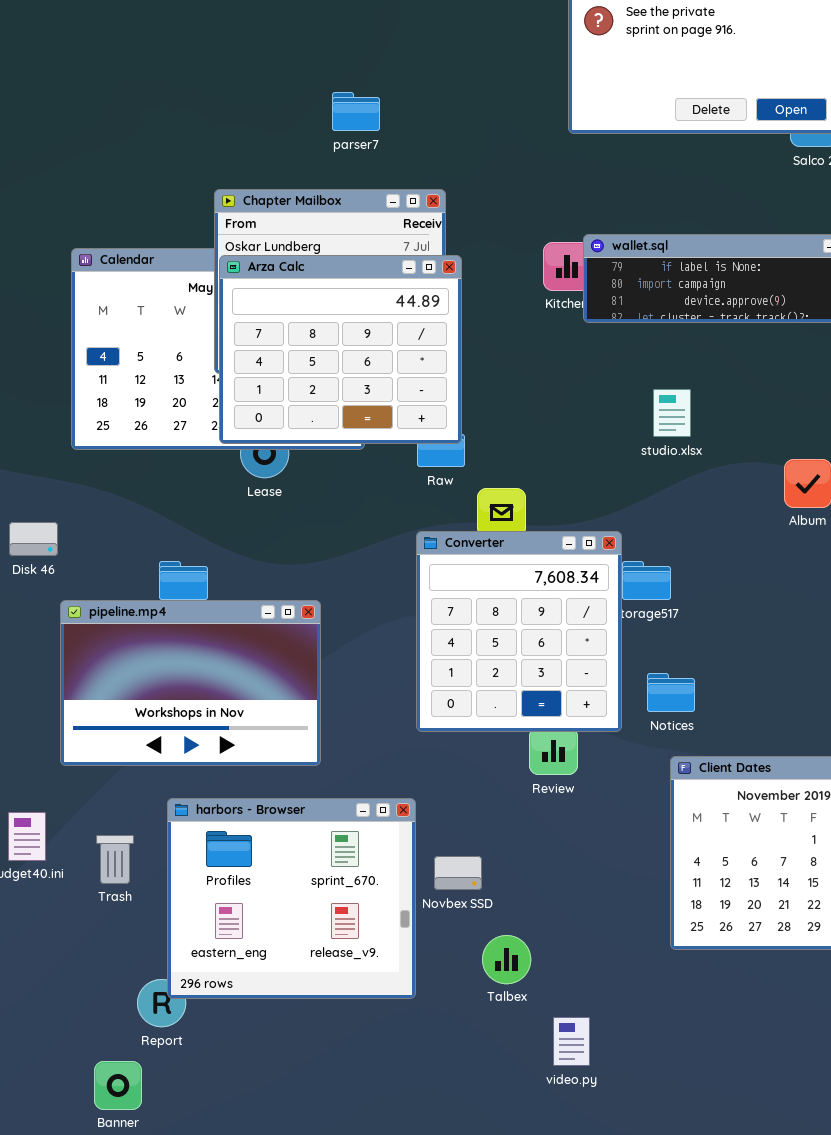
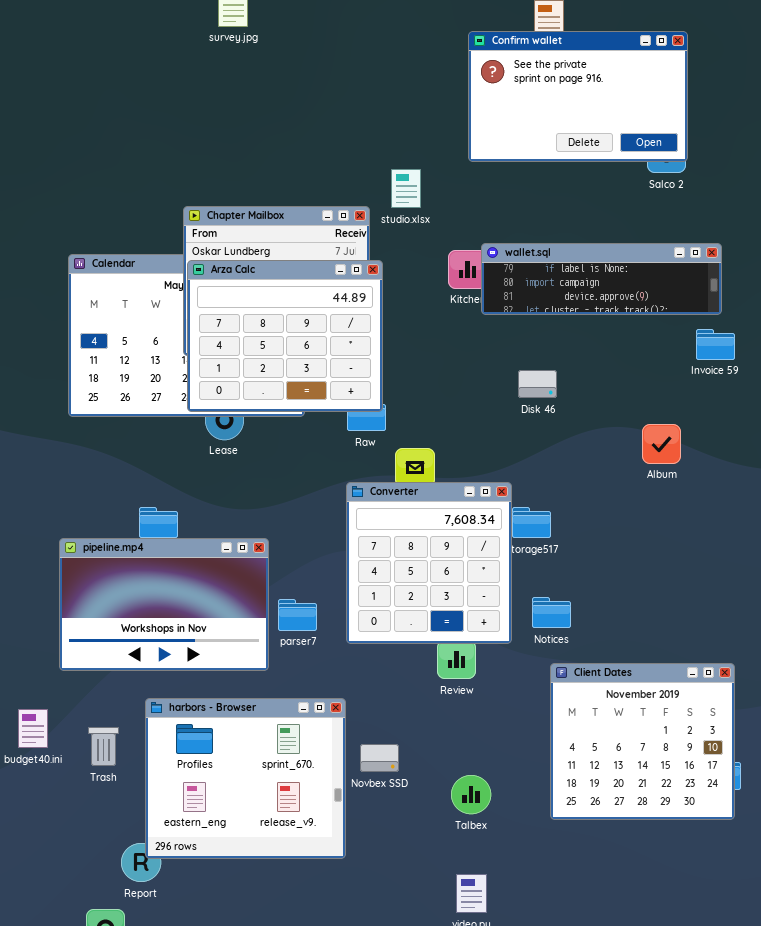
parser7: [332,92,380,131] -> [278,599,317,631], moved
studio.xlsx: [653,389,691,437] -> [391,169,421,208], moved
Disk 46: [9,522,58,556] -> [518,370,557,398], moved
Talbex: [482,935,531,984] -> [451,775,491,814], moved

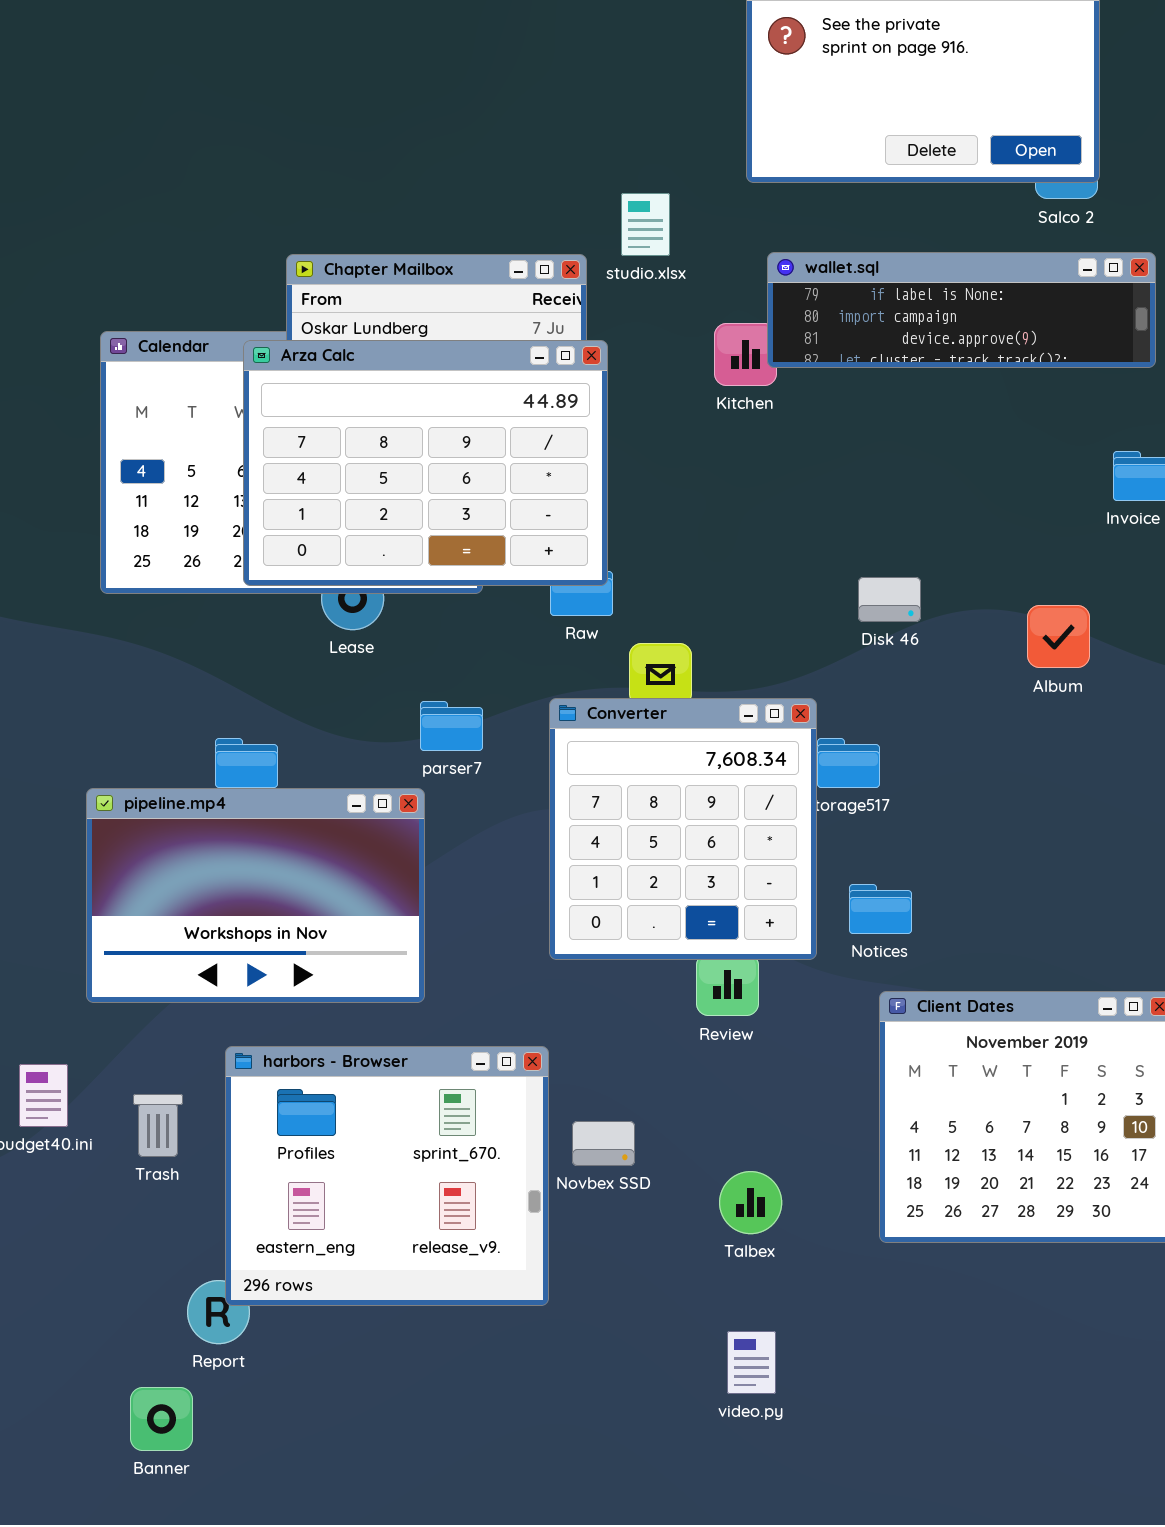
wallet.sql: [481,243,722,315] -> [767,252,1156,368], moved
Arza Calc: [187,260,383,412] -> [243,340,608,586], resized
Disk 46: [518,370,557,398] -> [858,577,921,622], moved
parser7: [278,599,317,631] -> [420,701,483,751], moved

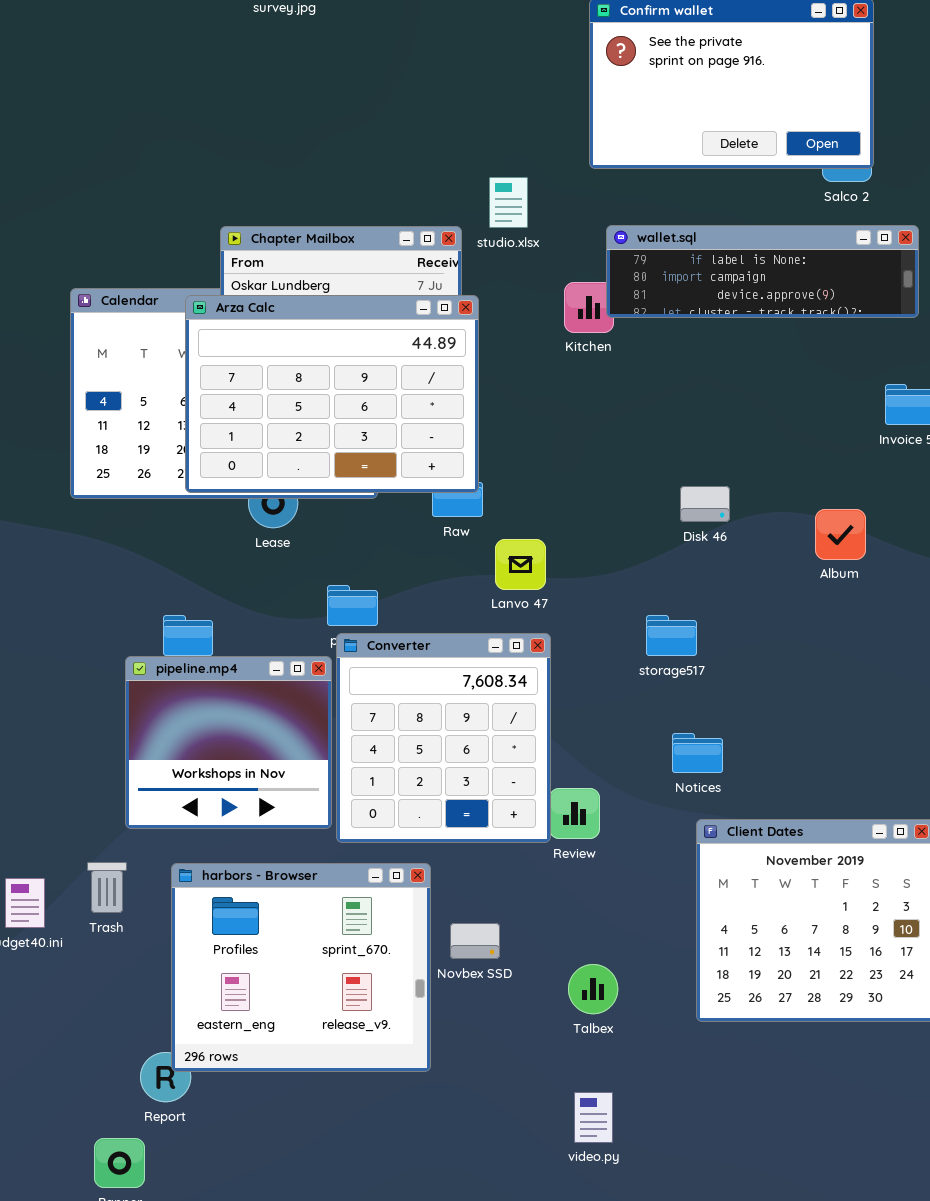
Converter: [549,698,817,960] -> [336,633,551,843], moved
pipeline.mp4: [86,788,425,1003] -> [125,656,332,829], resized
Trash: [133,1094,183,1157] -> [87,862,127,913], moved

